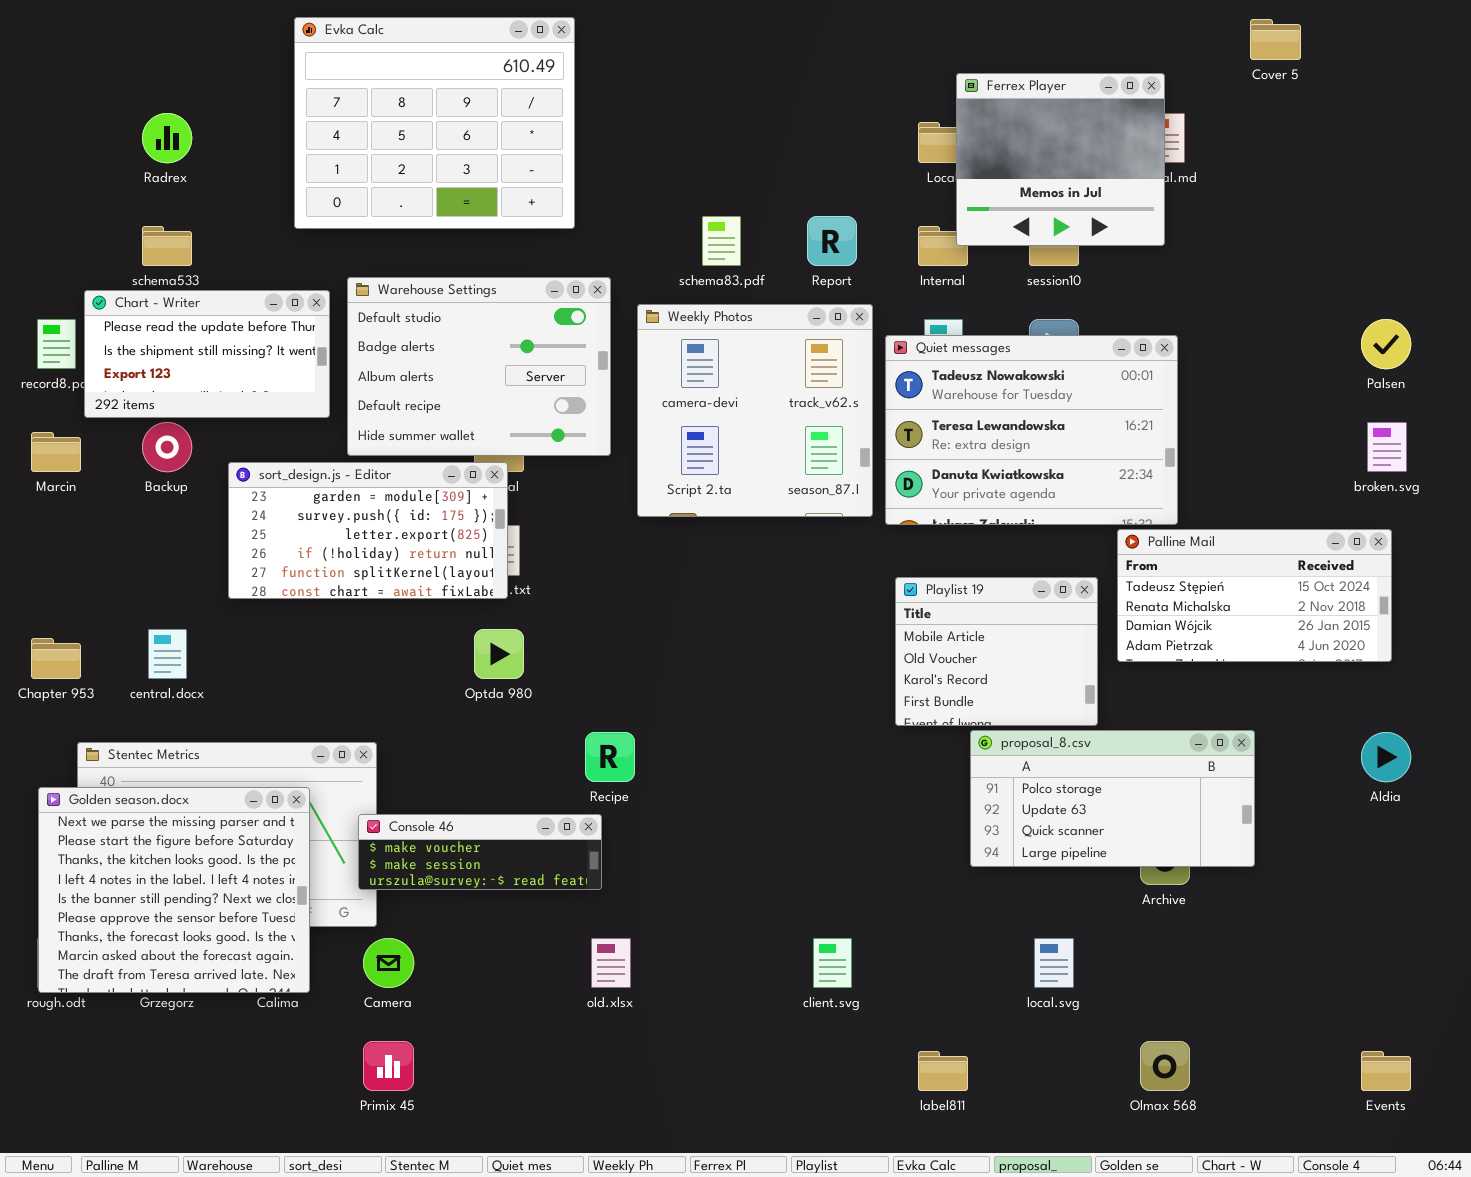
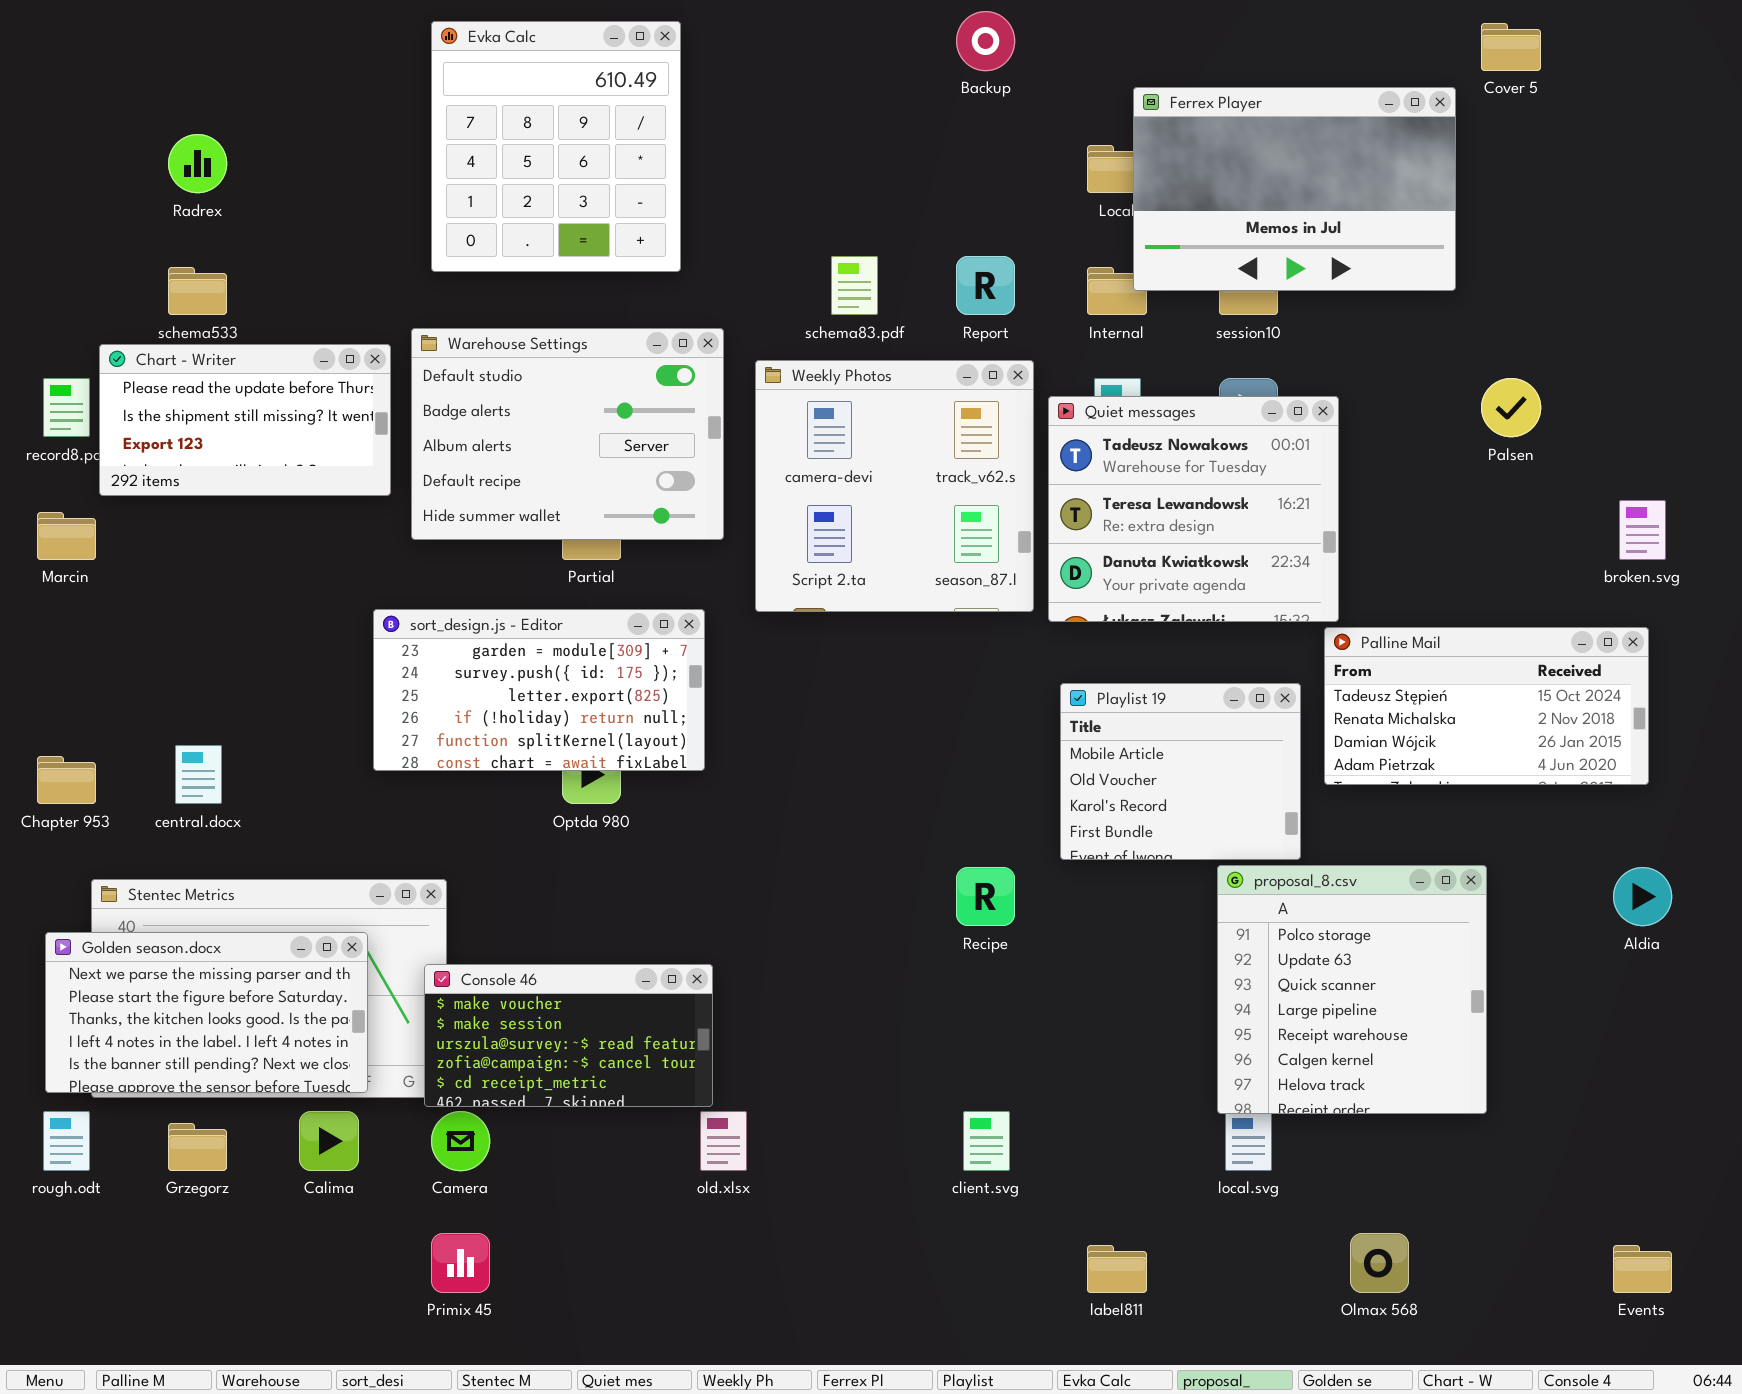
Evka Calc: [294,17,575,229] -> [431,21,681,272], resized
Ferrex Player: [956,73,1165,246] -> [1133,87,1456,291], resized
Palsen: [1361,319,1411,369] -> [1481,378,1541,437], moved
Quiet messages: [885,335,1178,525] -> [1048,396,1339,622], resized
Backup: [142,422,192,472] -> [956,11,1015,71], moved
sort_design.js - Editor: [228,462,508,599] -> [373,609,705,771], moved
proposal_8.csv: [970,730,1255,867] -> [1217,865,1487,1114], resized
Recipe: [585,732,635,782] -> [956,867,1015,926], moved
Golden season.docx: [38,787,310,993] -> [45,932,368,1093], resized
Console 46: [358,814,602,890] -> [424,964,713,1107], resized

